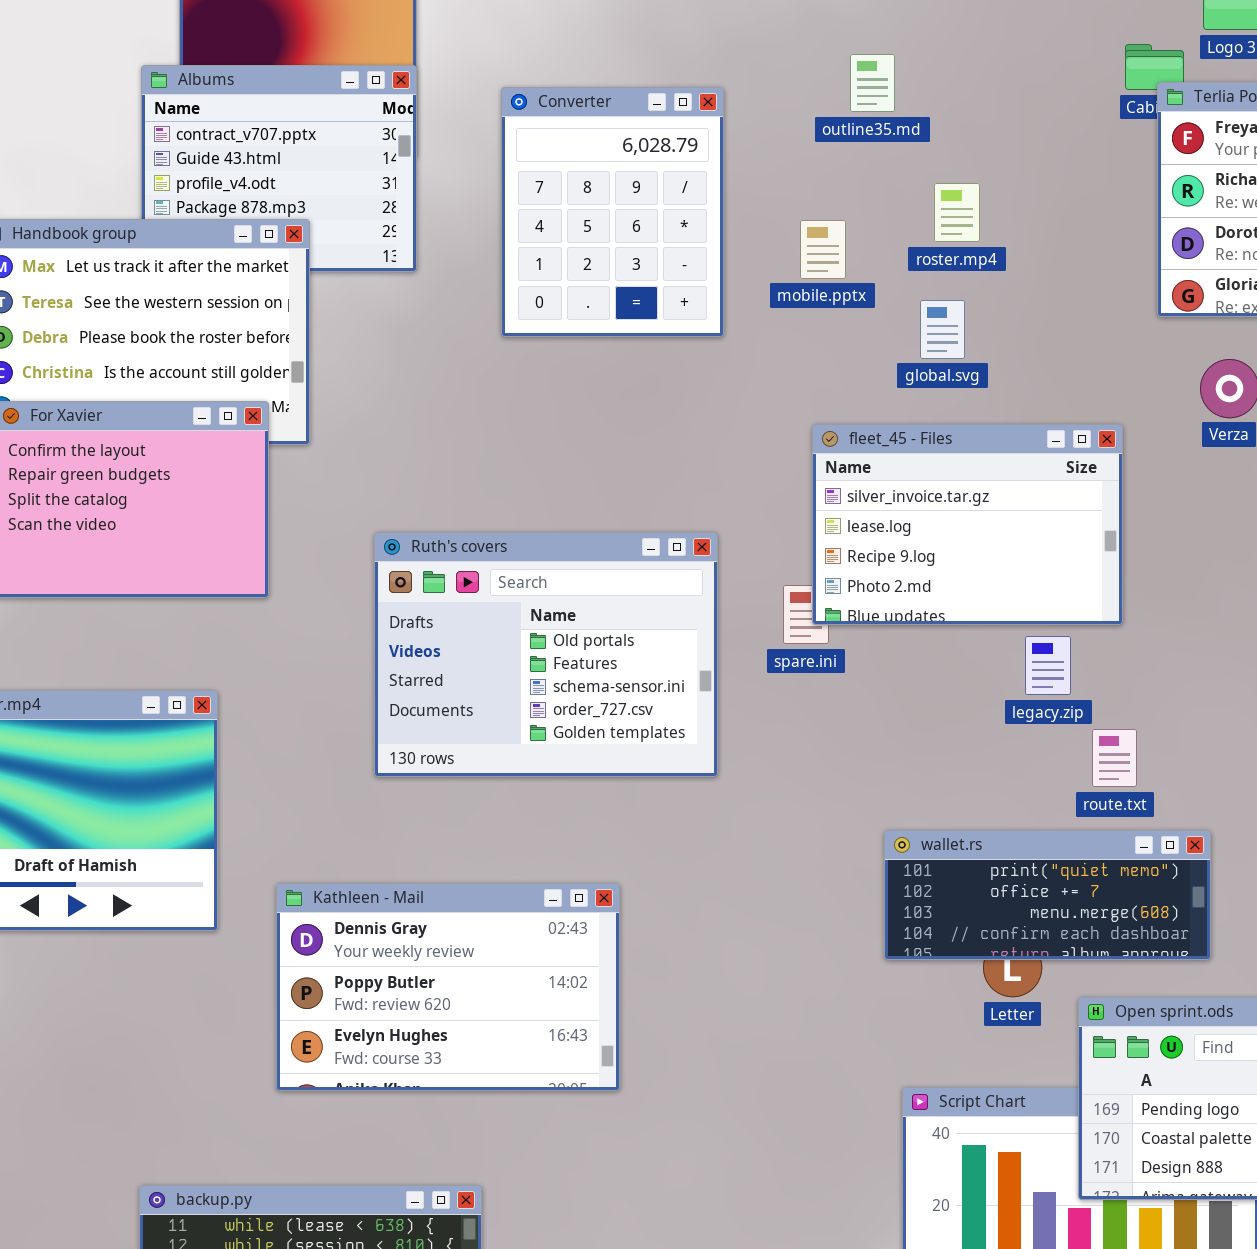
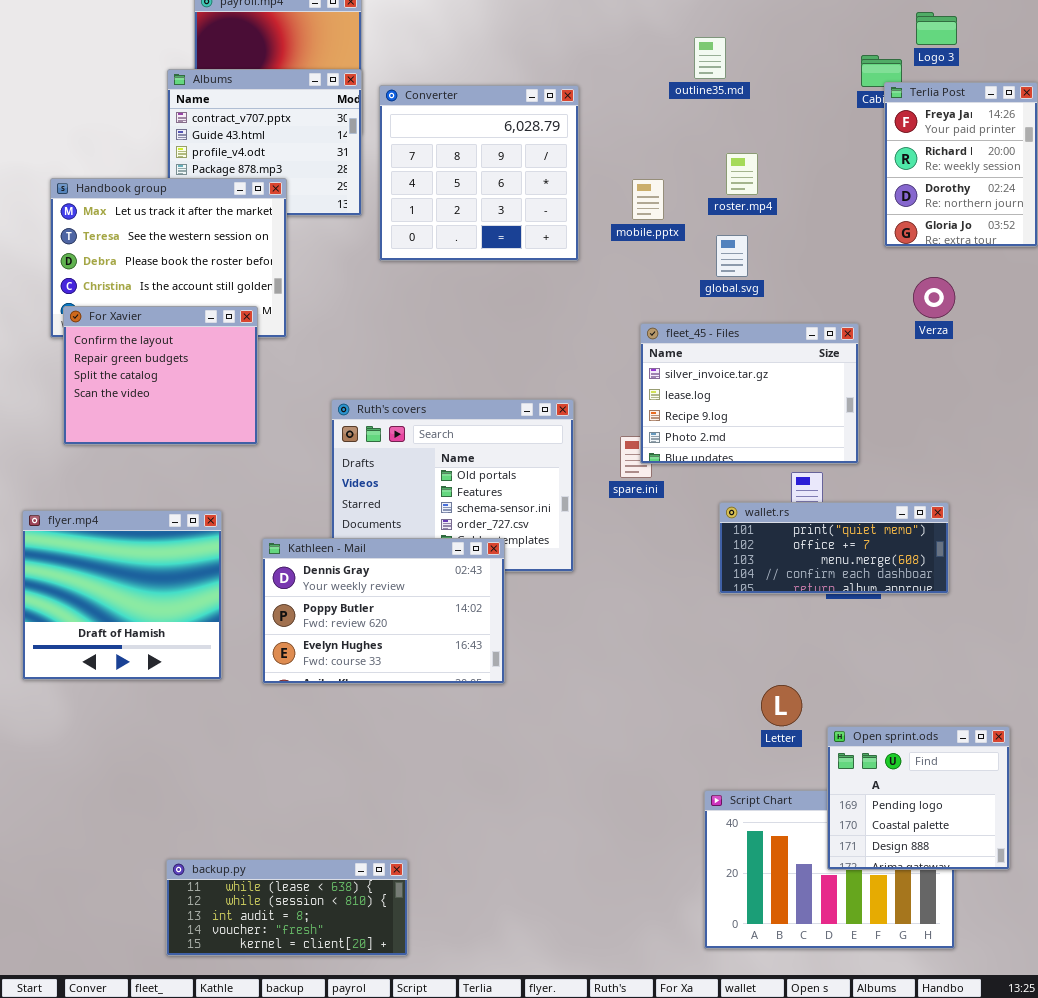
outline35.md: [850,54,895,112] -> [694,37,726,79], moved
Converter: [501,87,724,337] -> [379,85,579,261], resized
wallet.rs: [884,830,1211,960] -> [719,502,949,594], moved
Kathleen - Mail: [276,883,620,1091] -> [262,538,505,684], moved

